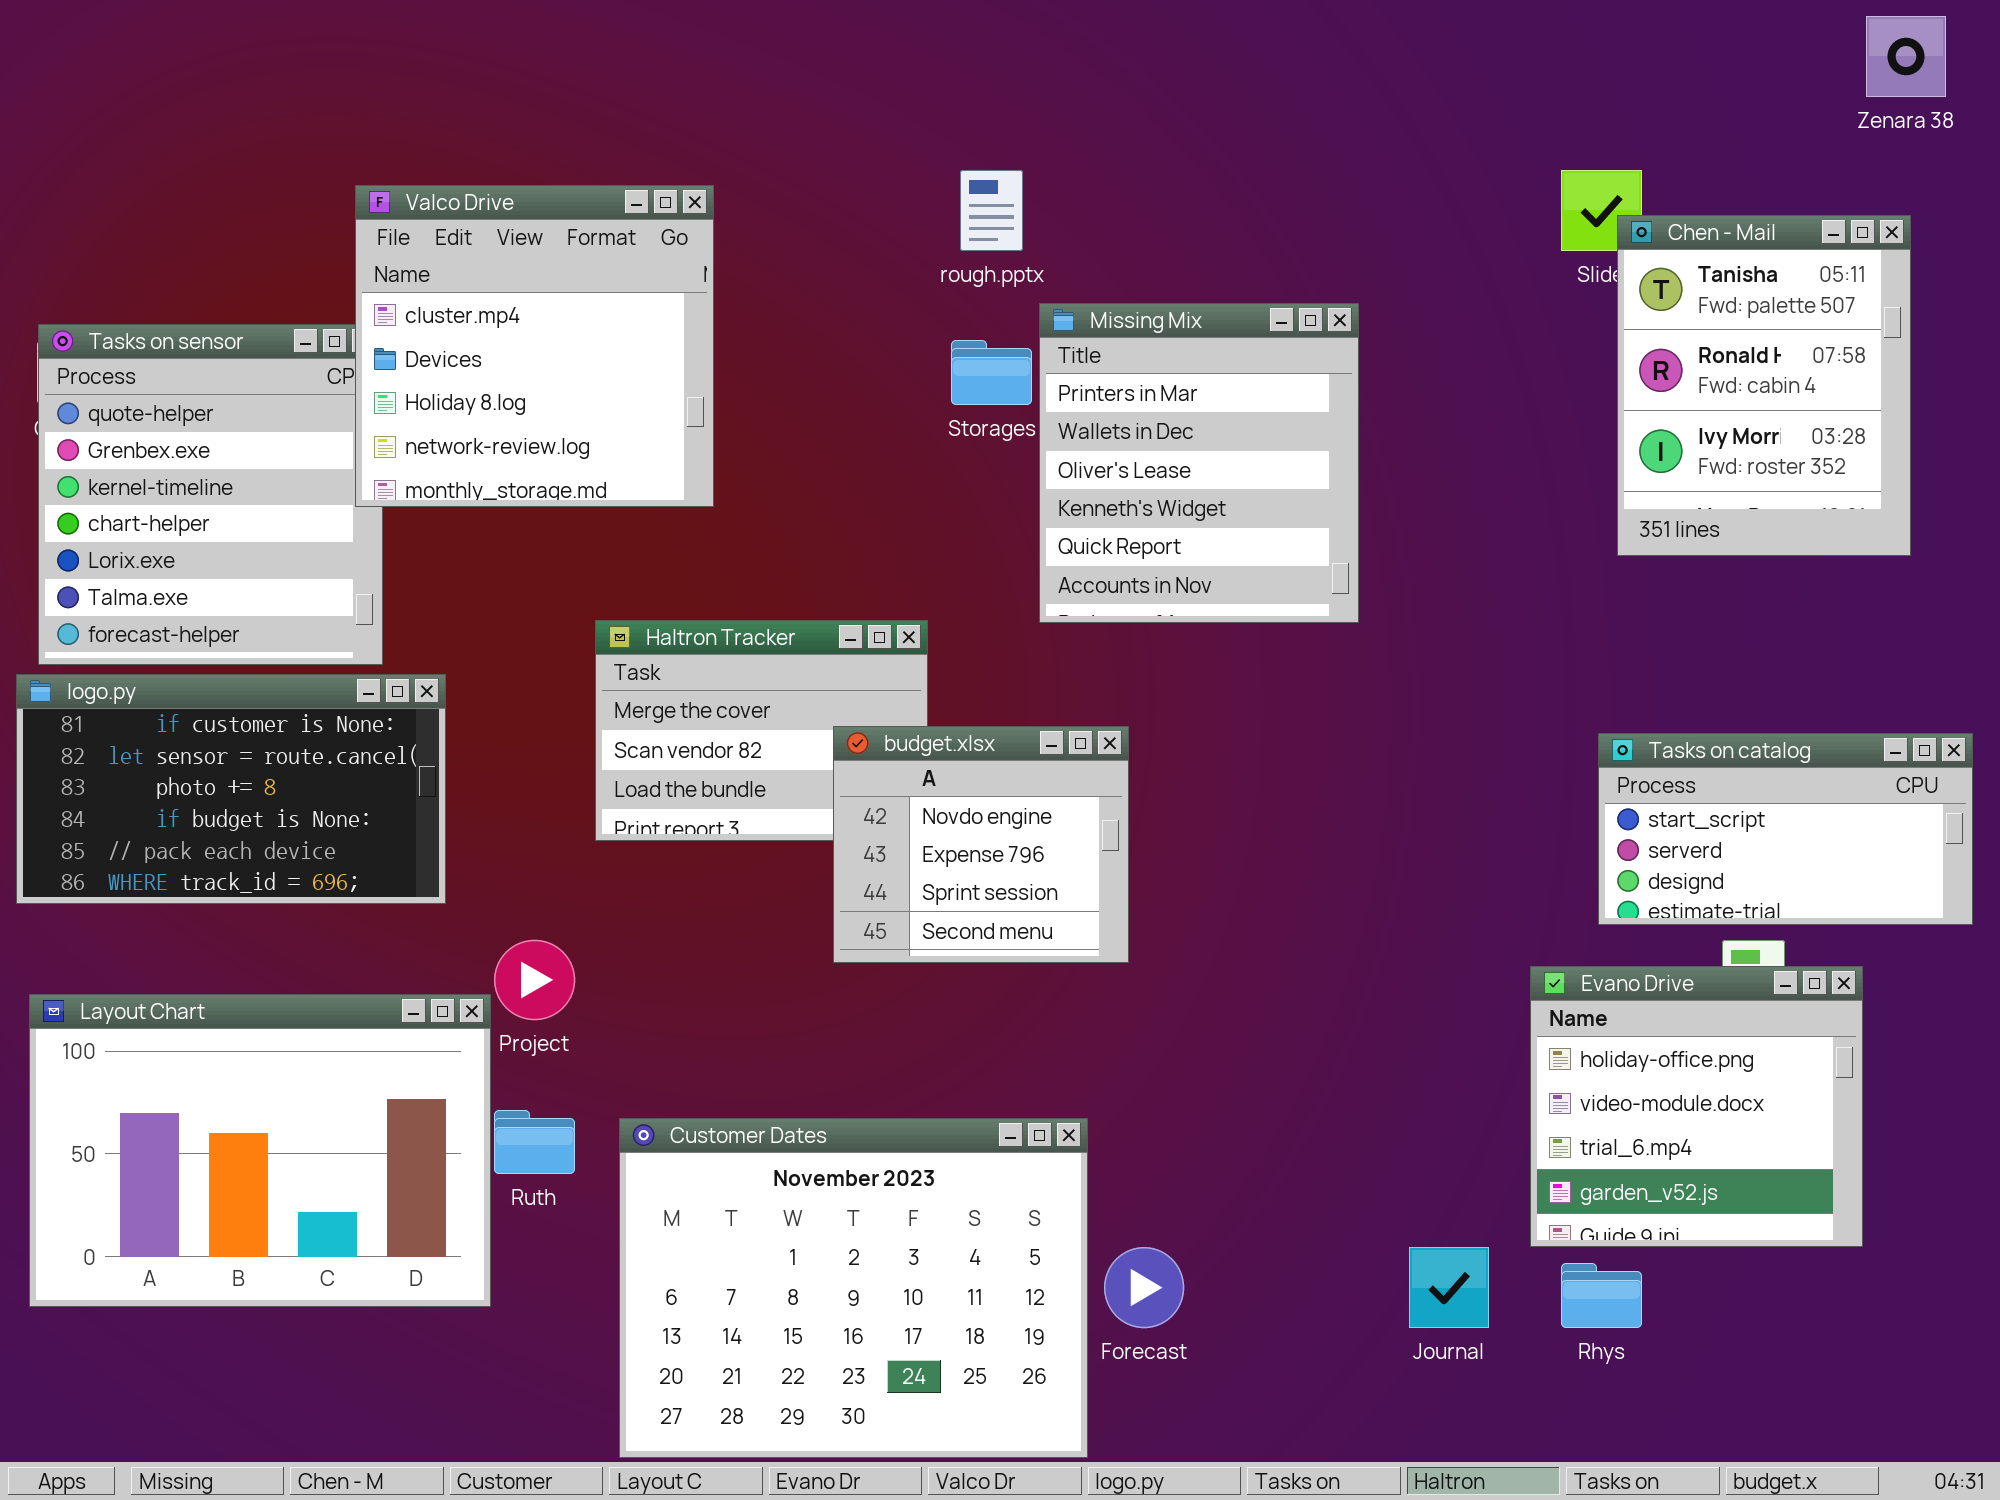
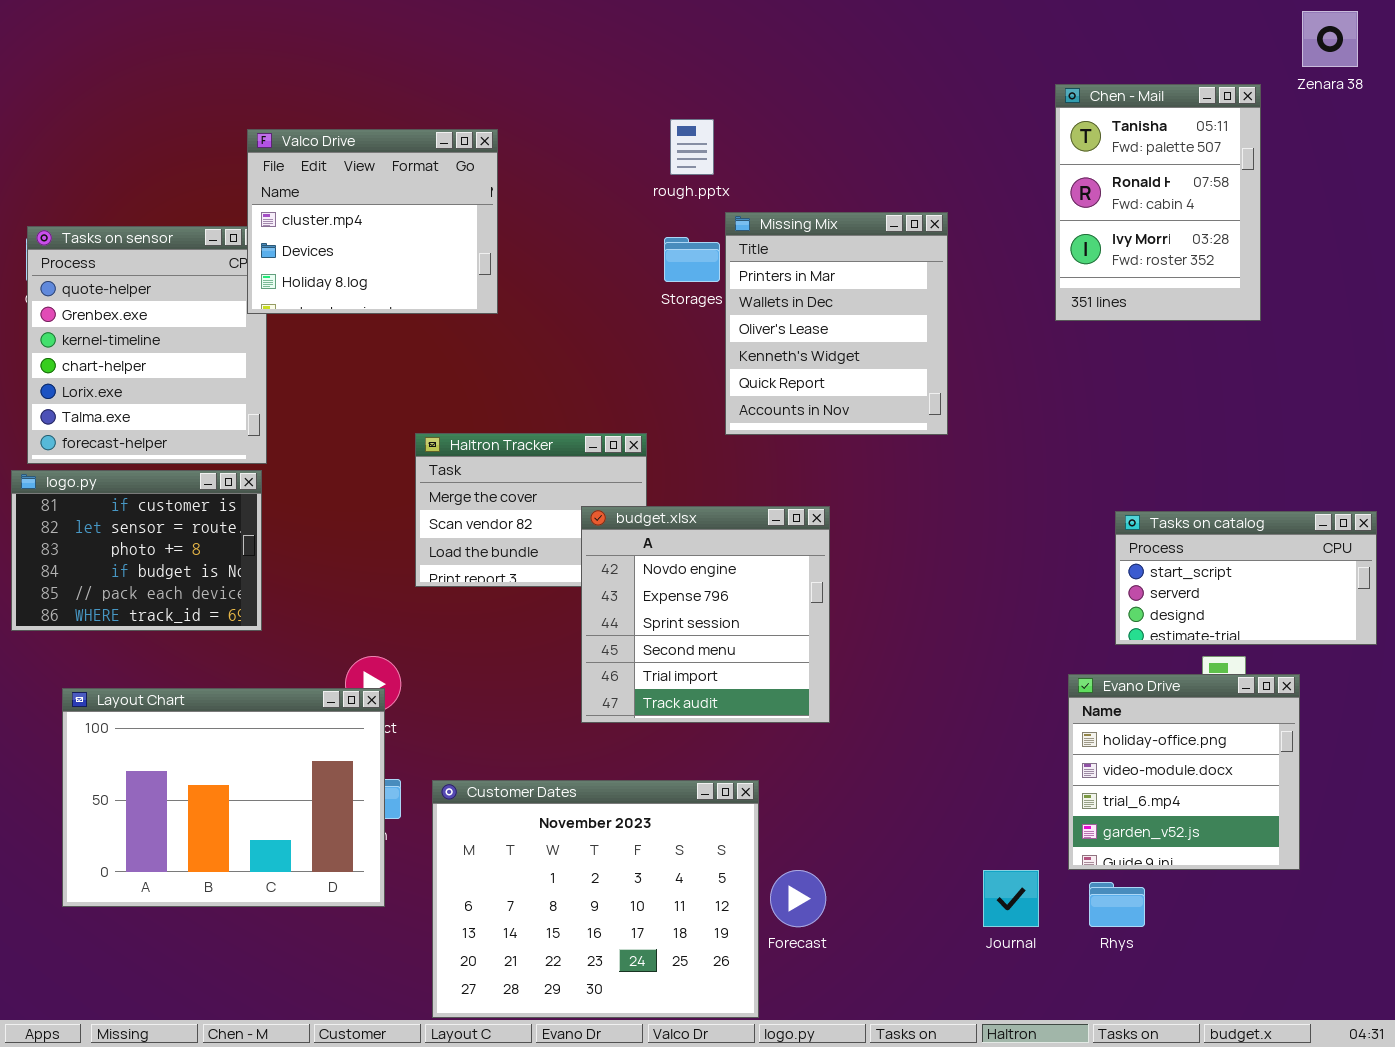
Valco Drive: [355,185,714,507] -> [247,129,498,314], resized
Chen - Mail: [1617,215,1911,556] -> [1055,84,1261,321], moved
logo.py: [16,674,446,904] -> [11,470,262,631], resized
budget.xlsx: [833,726,1129,963] -> [581,506,830,723], resized
Layout Chart: [29,994,491,1307] -> [62,688,385,907], moved

